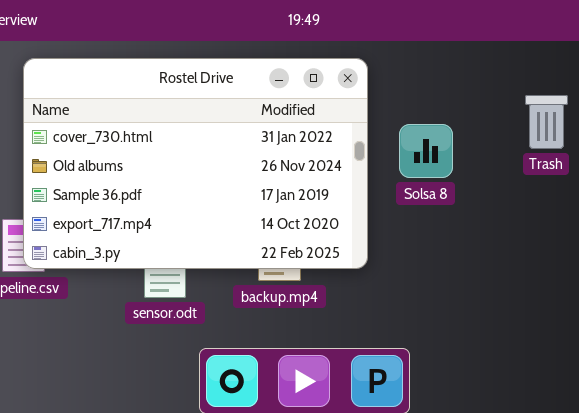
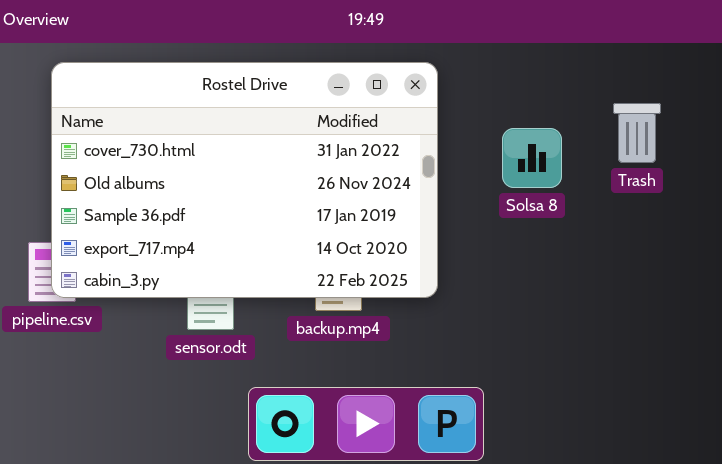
Solsa 8: [399,124,453,178] -> [502,128,562,188], moved

